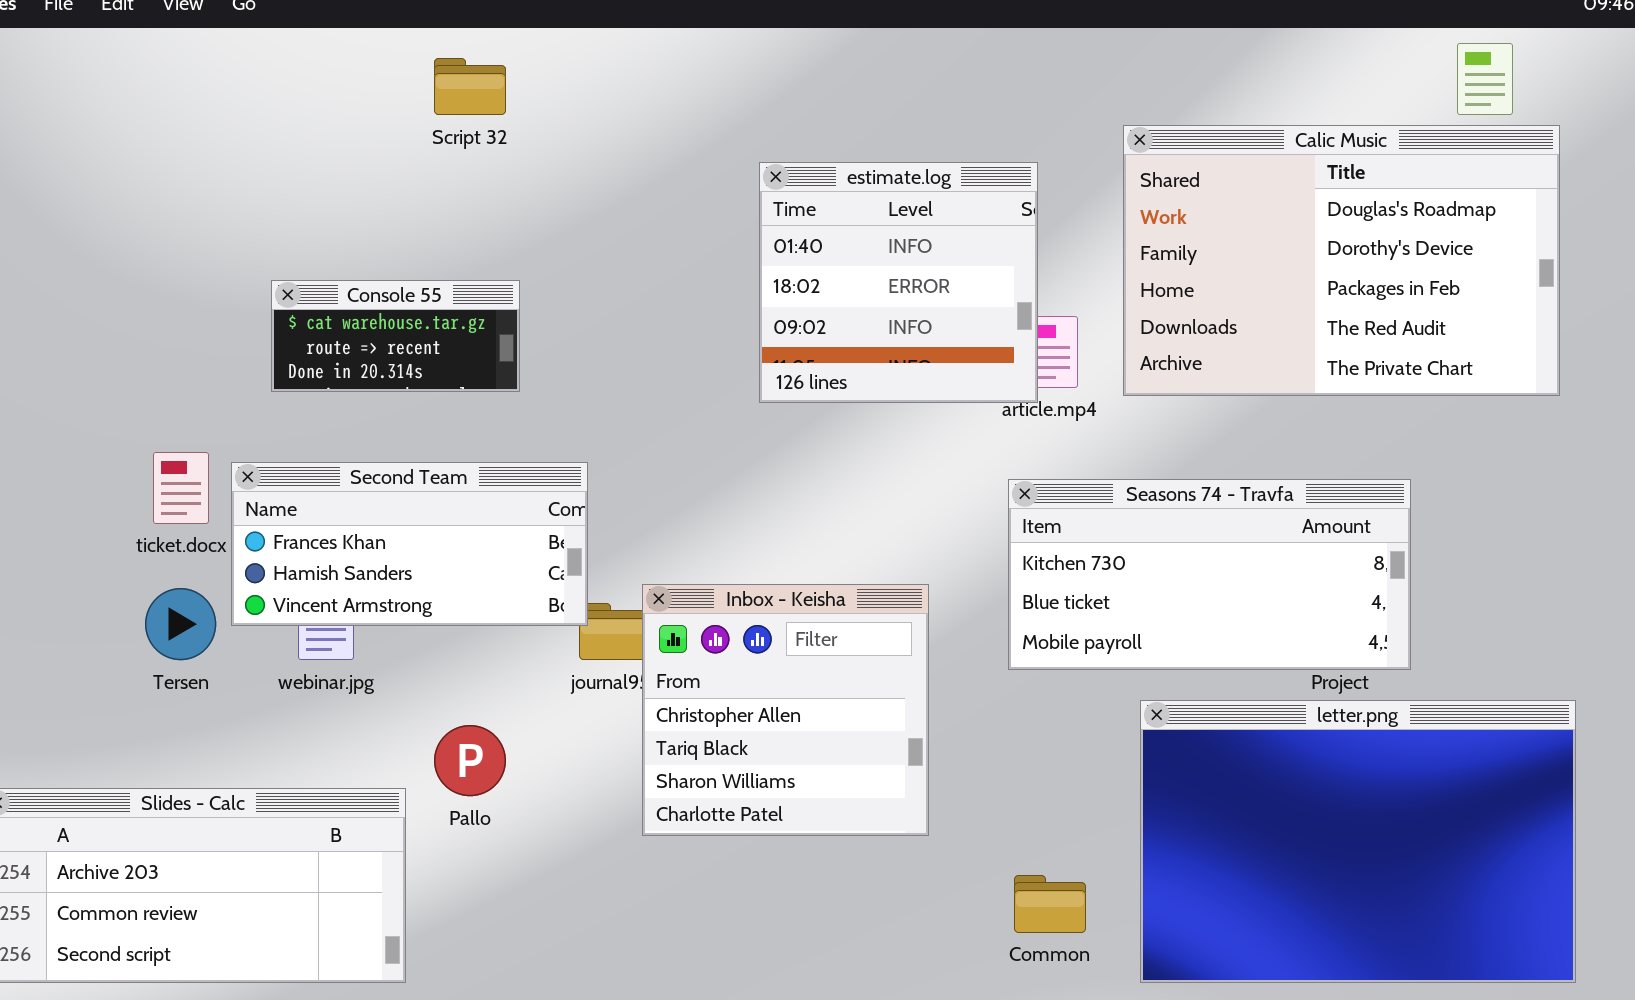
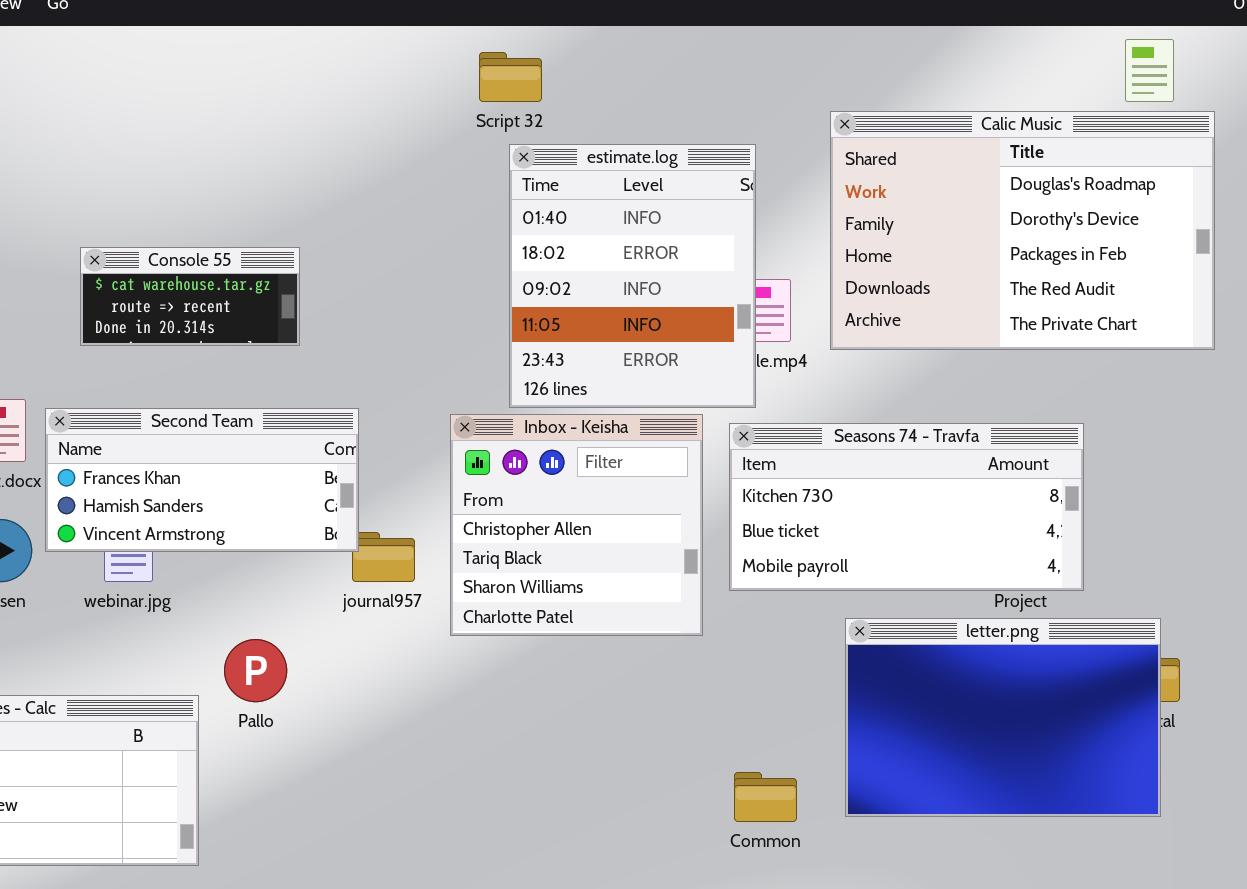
Script 32: [434,58,506,115] -> [479,52,542,102], moved
estimate.log: [759,162,1038,403] -> [509,144,756,408], resized
Inbox - Keisha: [642,584,929,836] -> [450,414,703,636], moved
letter.png: [1140,700,1576,983] -> [845,618,1161,817], resized

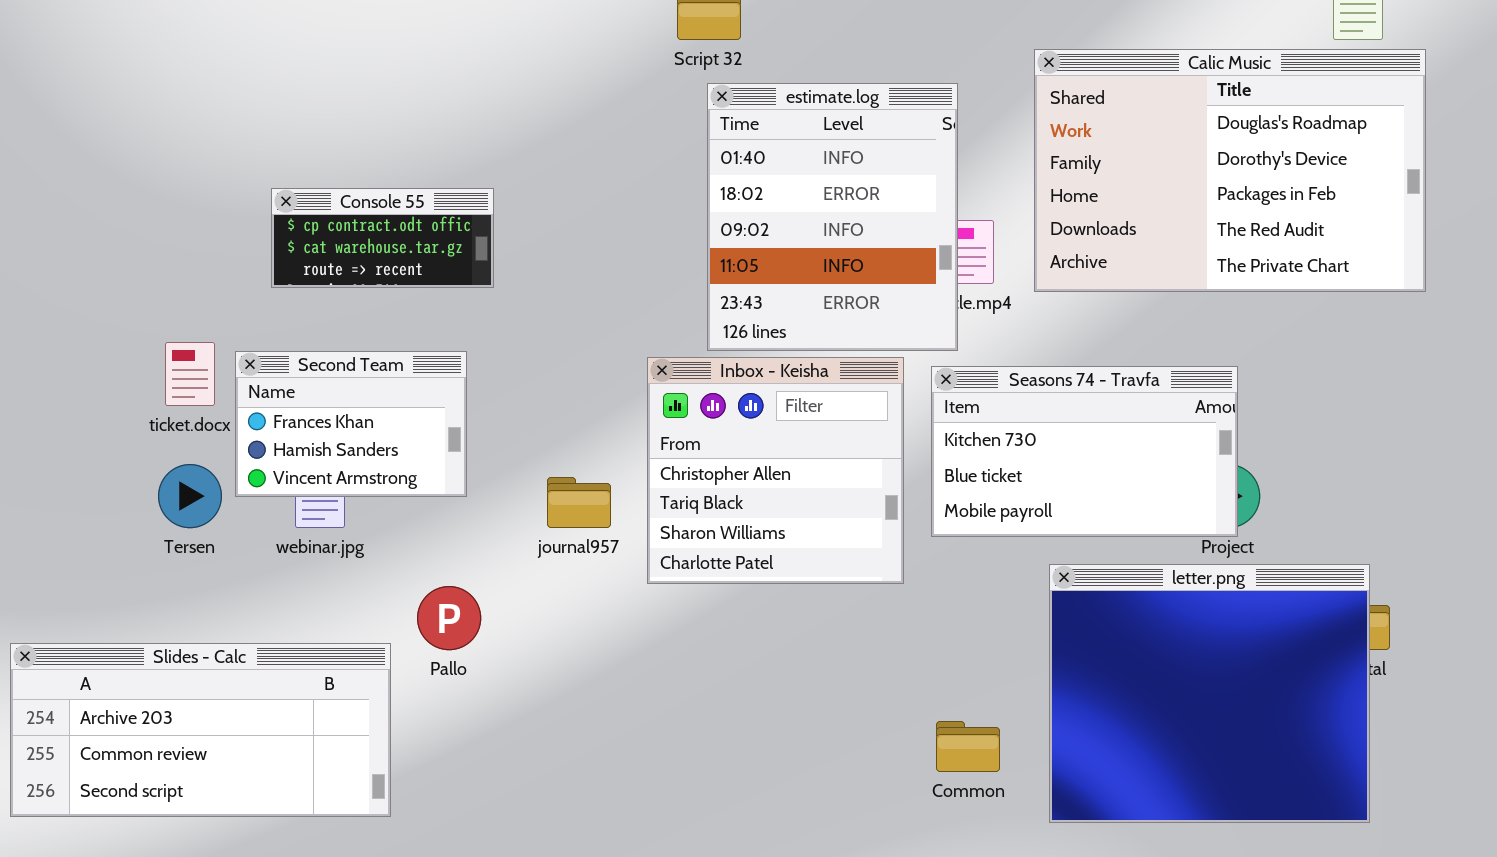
Console 55: [80,247,300,346] -> [271,188,494,288], scrolled up 1 row
Second Team: [45,408,359,552] -> [235,351,467,497], resized
Seasons 74 - Travfa: [729,423,1084,591] -> [931,366,1238,537], resized
letter.png: [845,618,1161,817] -> [1049,564,1370,823], resized

